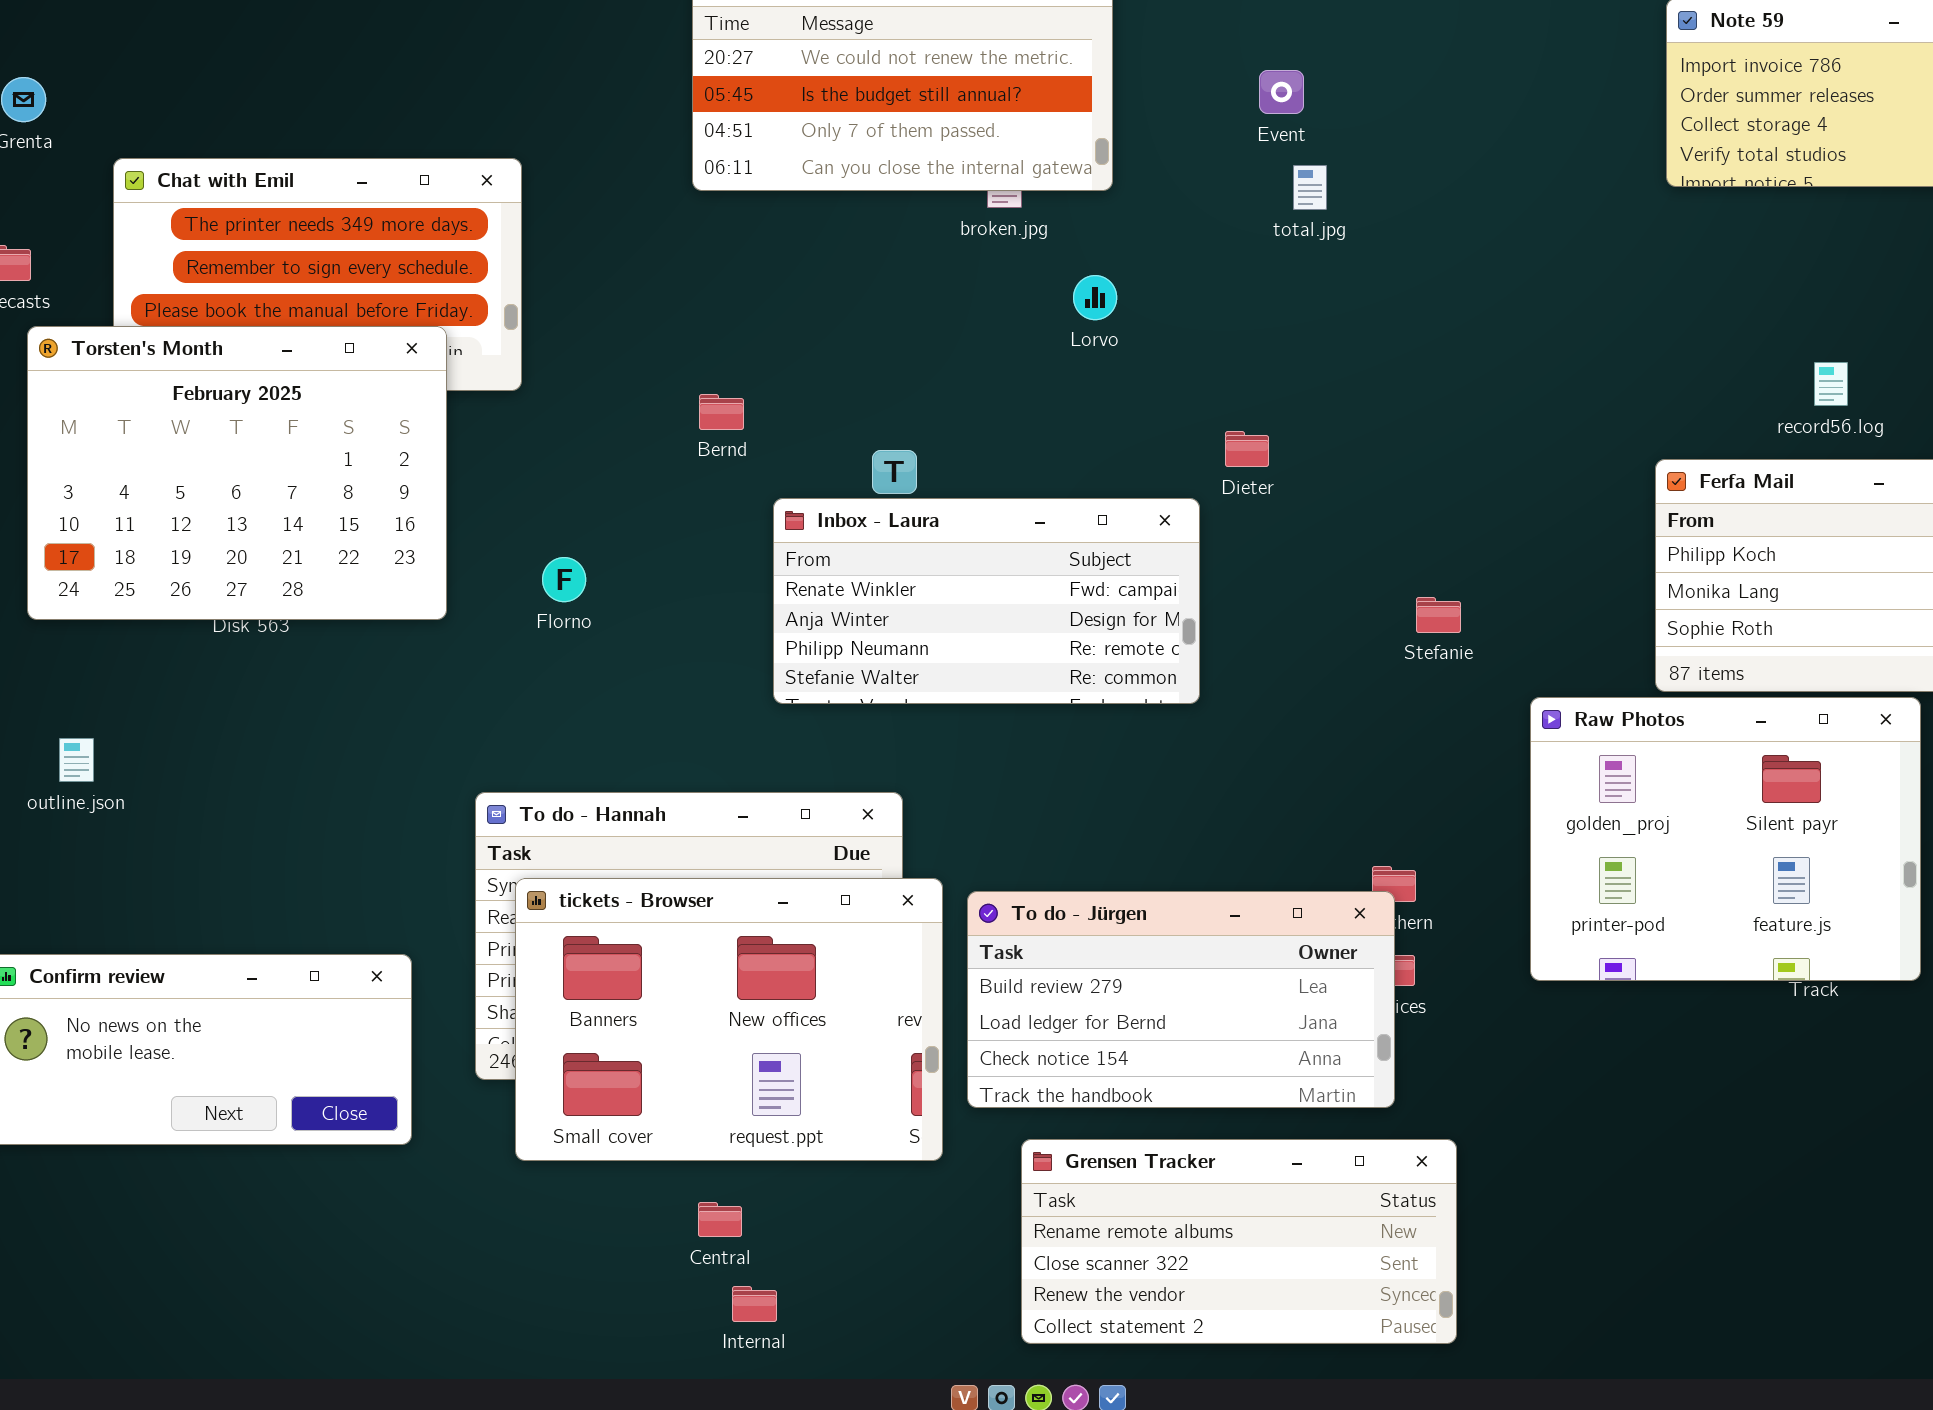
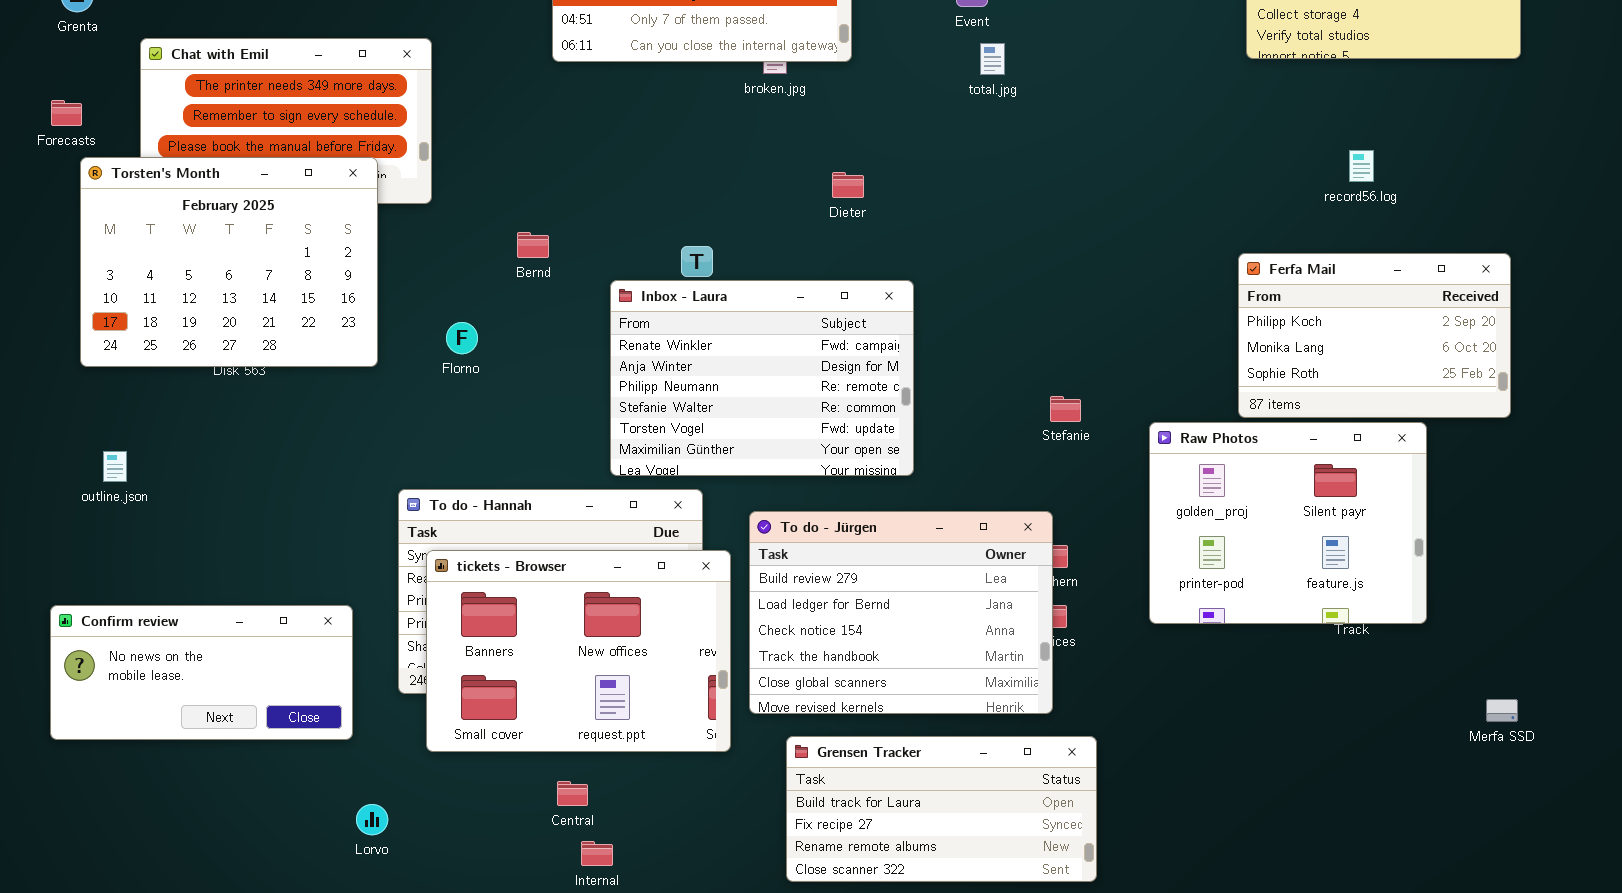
Lorvo: [1073,275,1117,320] -> [356,804,388,835], moved
record56.log: [1814,362,1848,406] -> [1349,150,1374,182], moved
Bernd: [699,394,744,430] -> [517,232,549,258], moved
Dieter: [1225,431,1269,467] -> [832,172,864,198], moved
Inbox - Laura: [773,498,1200,704] -> [610,280,914,476], resized
Stefanie: [1416,597,1461,633] -> [1050,396,1081,422], moved
To do - Jürgen: [967,891,1395,1108] -> [749,511,1053,714], resized
Grensen Tracker: [1021,1139,1457,1344] -> [786,736,1097,882], scrolled up 2 rows

